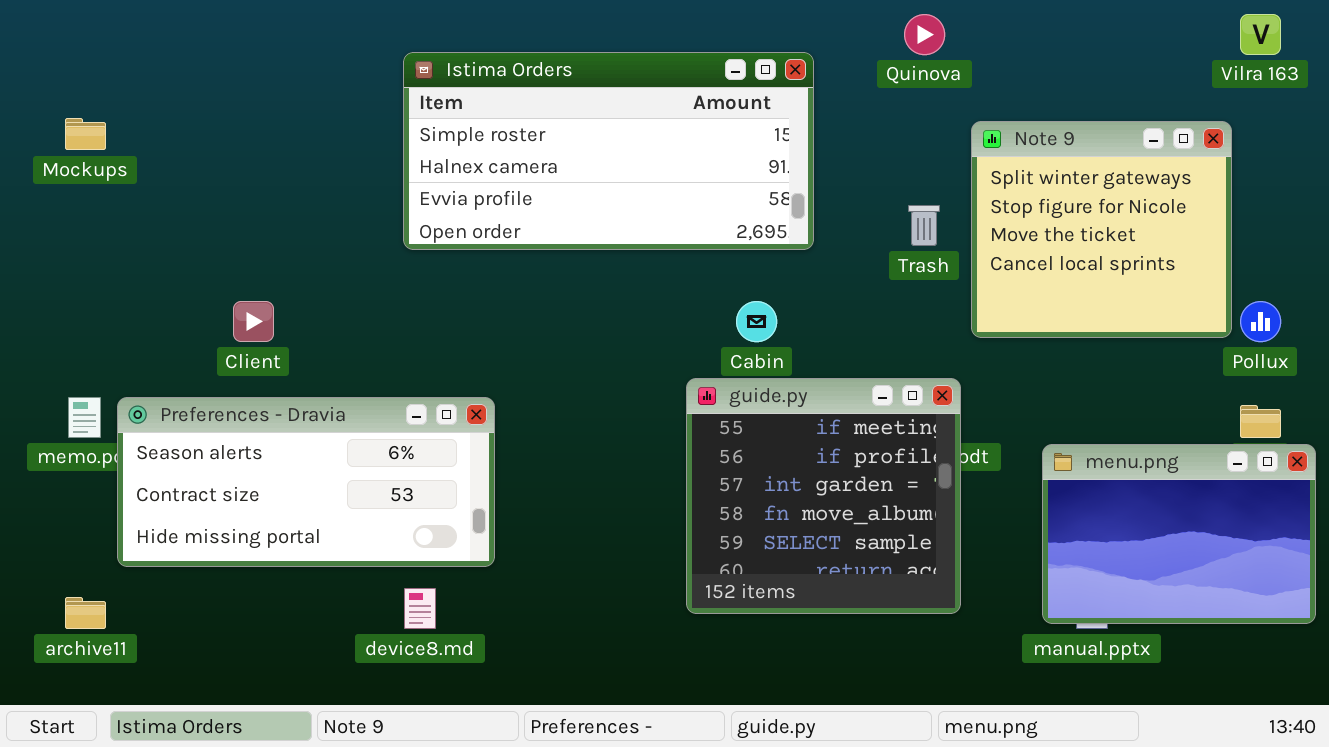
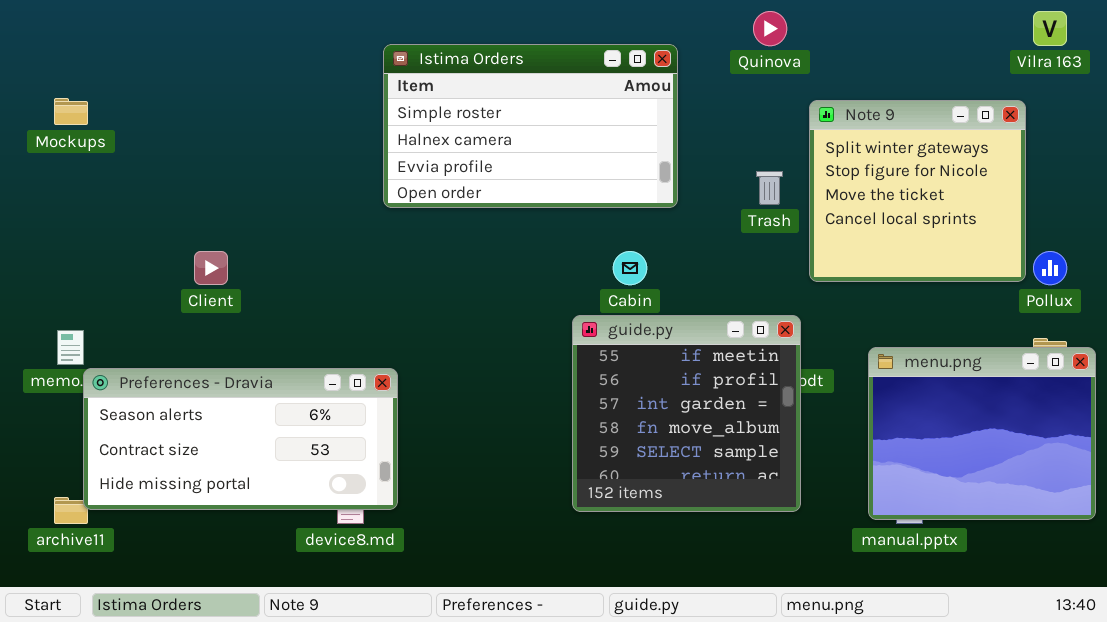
Istima Orders: [403,52,814,250] -> [383,44,678,208], resized
Preferences - Dravia: [117,397,495,567] -> [83,368,398,510], moved
menu.png: [1042,444,1316,624] -> [868,347,1096,520], resized

